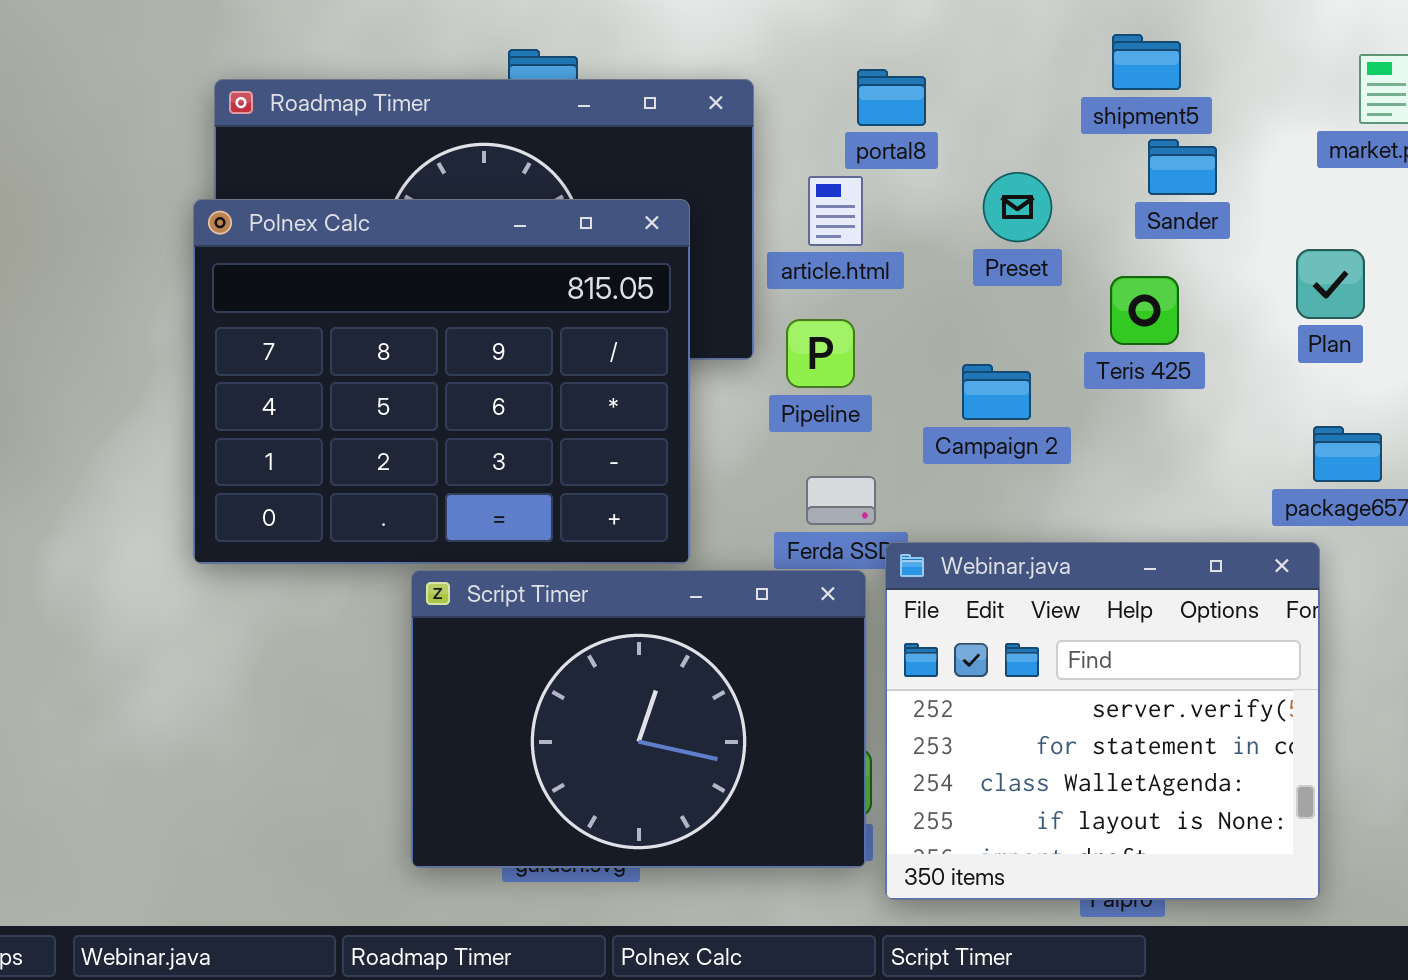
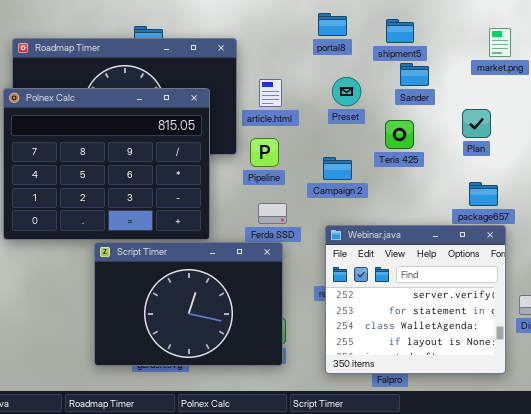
portal8: [857,69,926,126] -> [318,13,347,36], moved
Webinar.java: [885,542,1320,900] -> [325,225,506,374], moved

